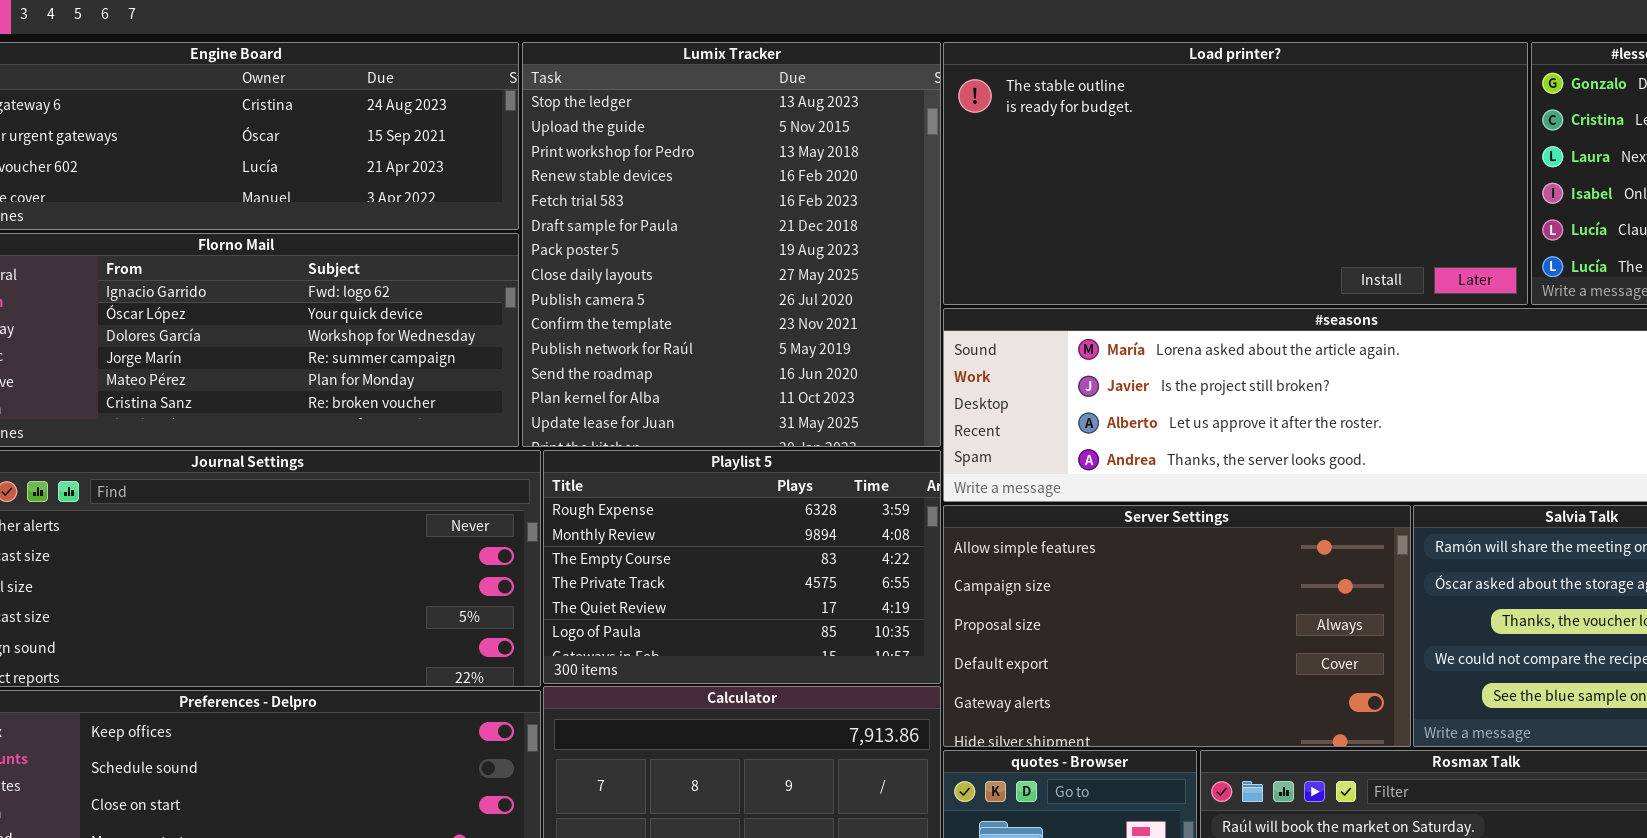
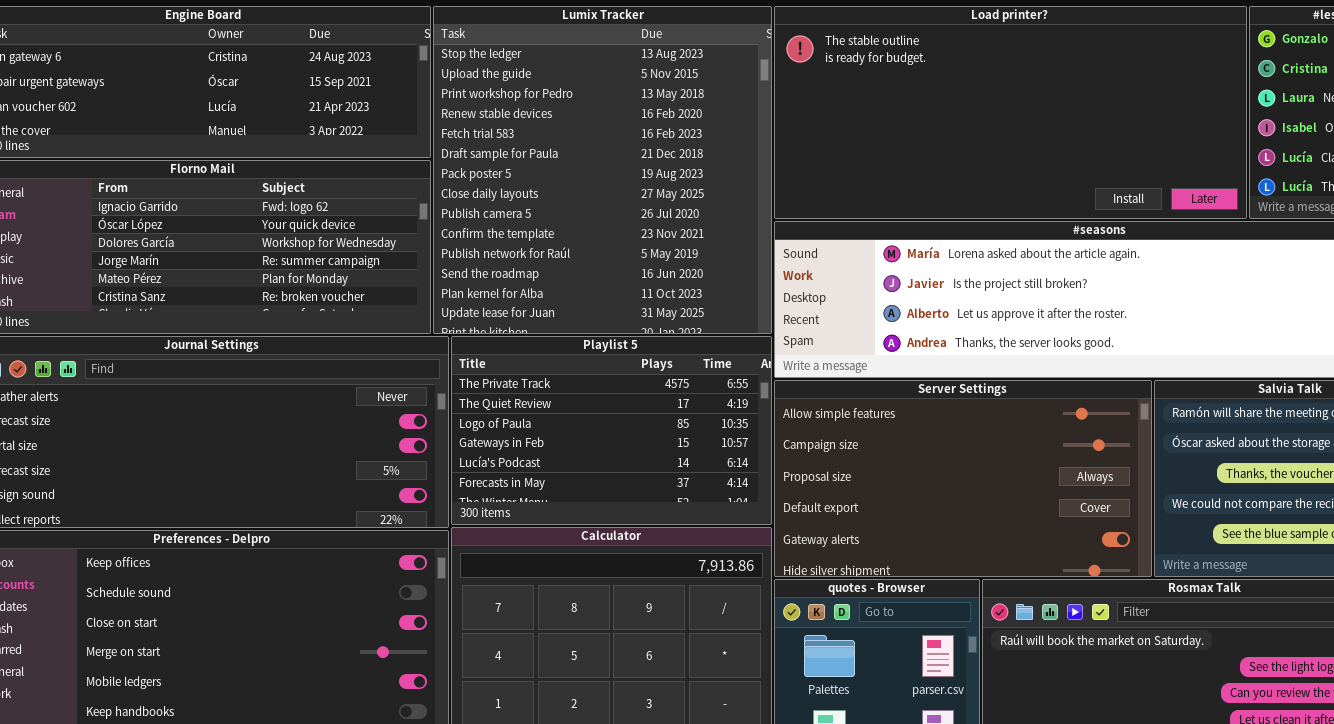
Playlist 5: [543,450,941,684] -> [451,336,772,525], scrolled down 3 rows

